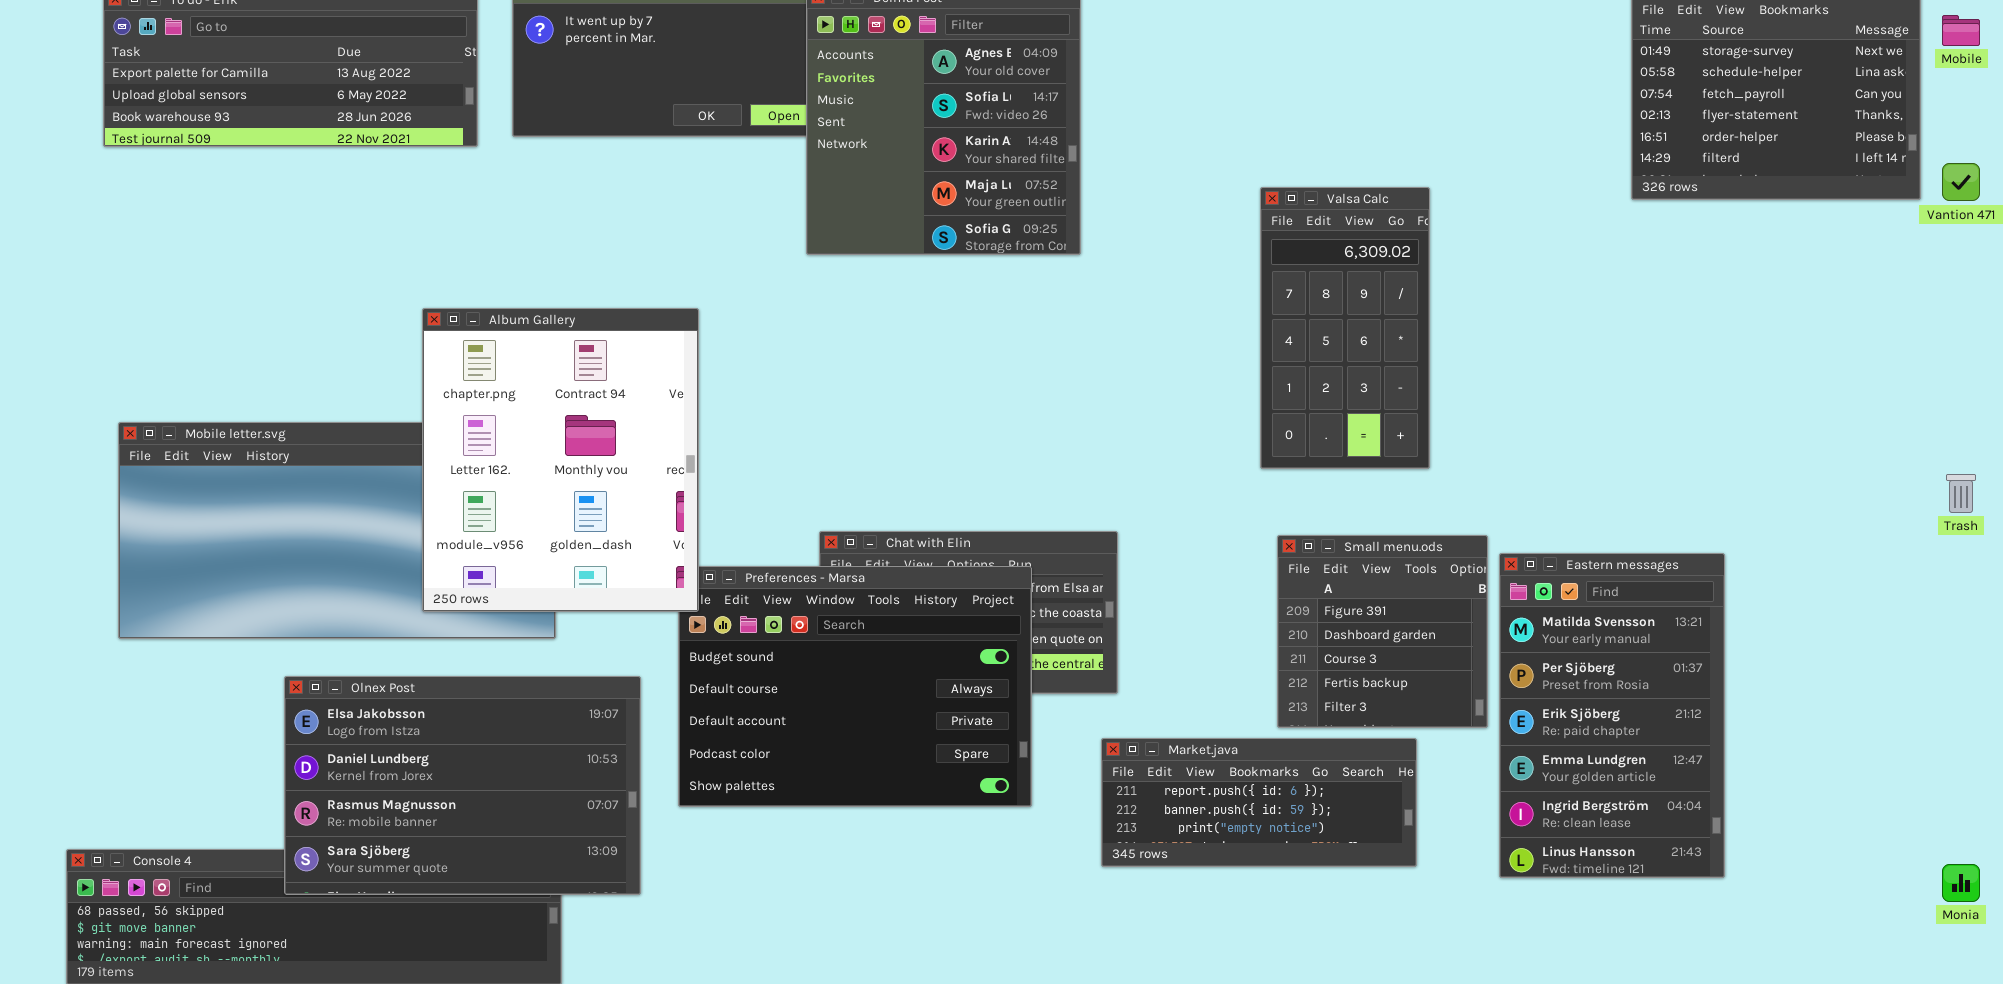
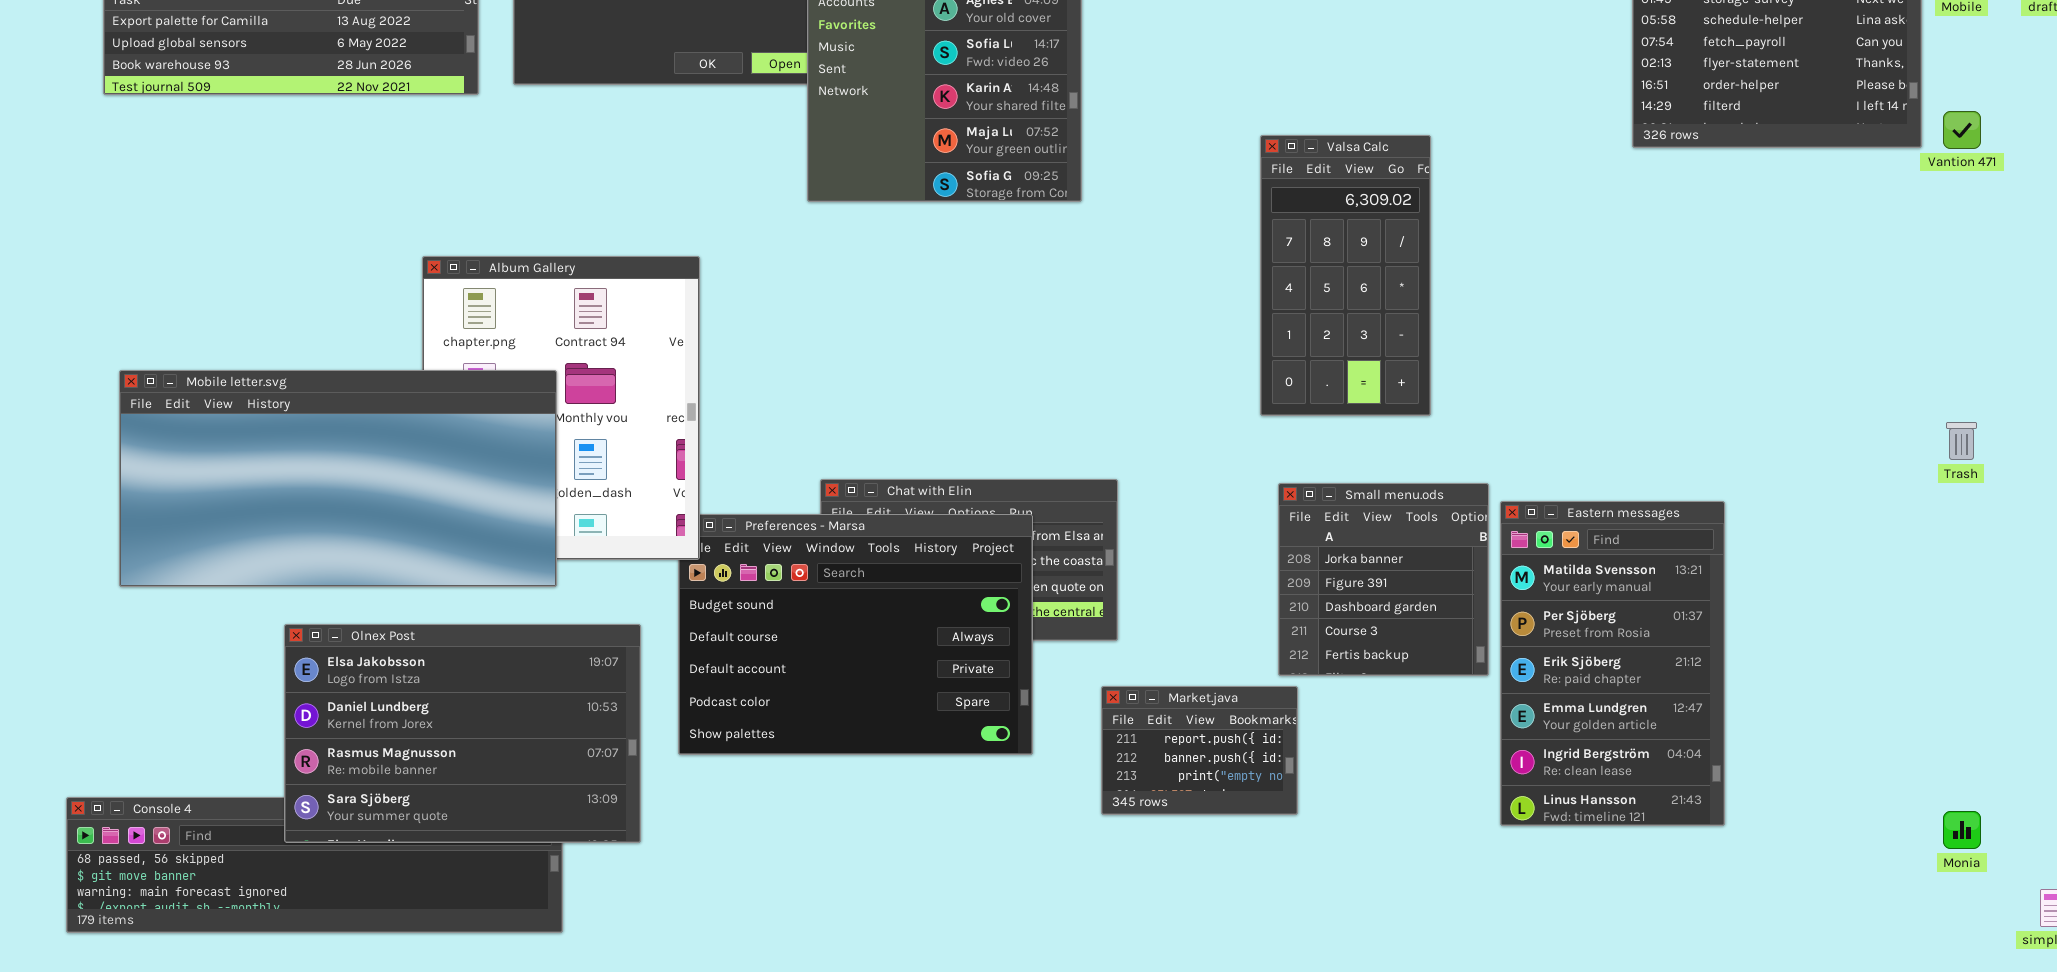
Mobile letter.svg: [118,422,556,639] -> [119,370,557,587], raised
Small menu.ods: [1277,535,1488,728] -> [1278,483,1489,676], scrolled up 1 row
Market.java: [1101,738,1417,867] -> [1101,686,1298,815], resized

